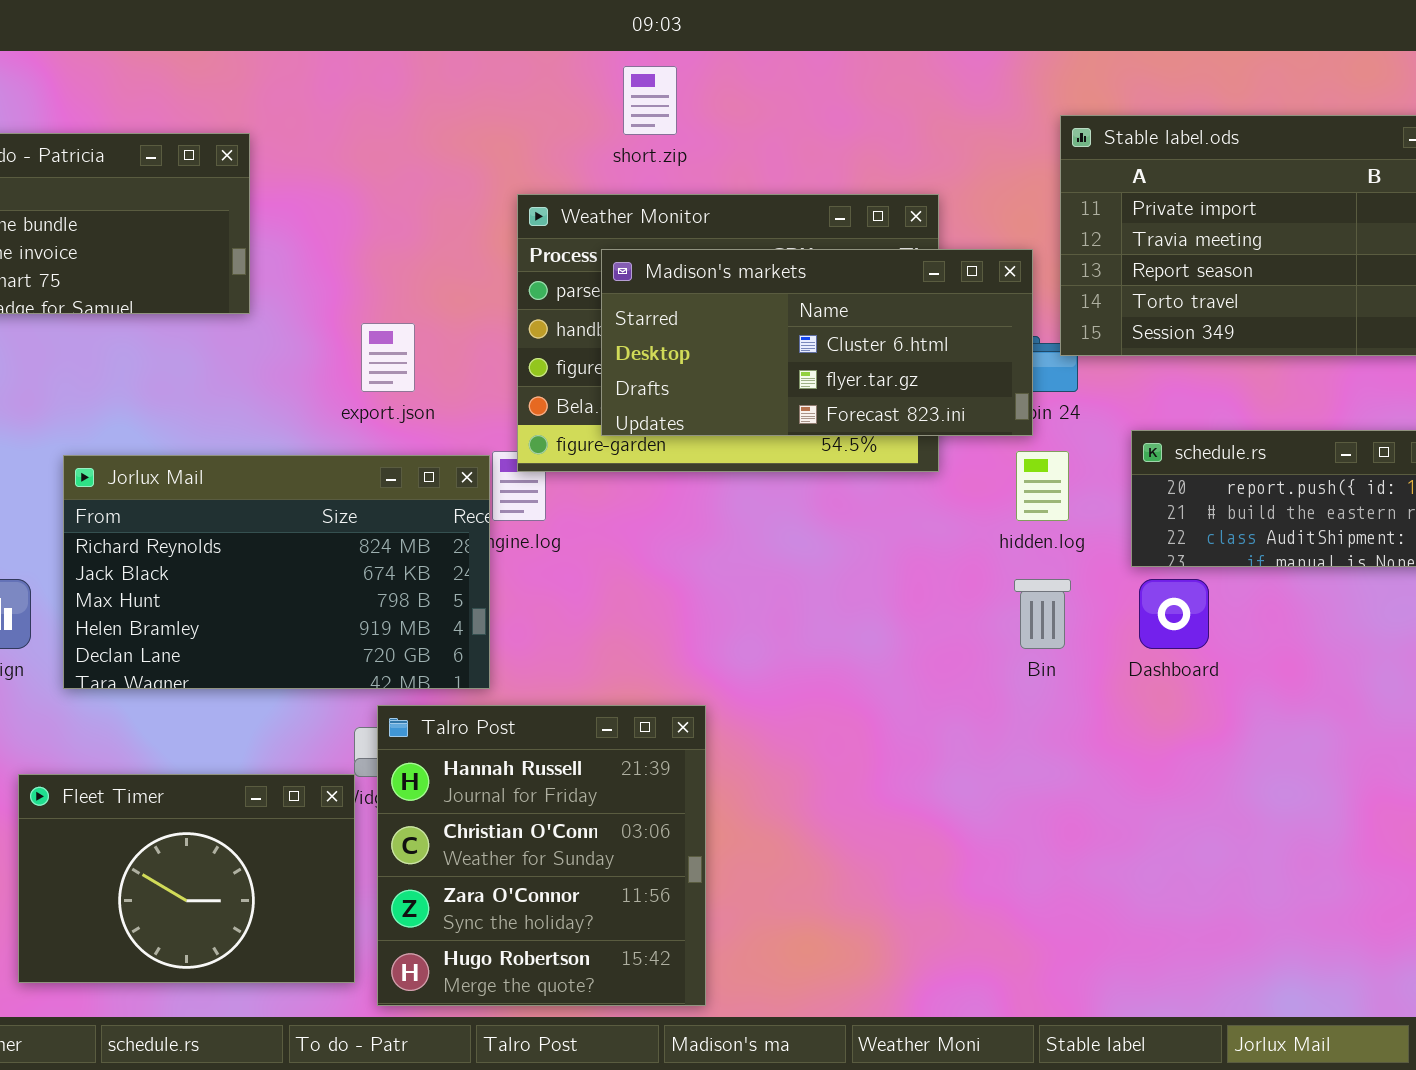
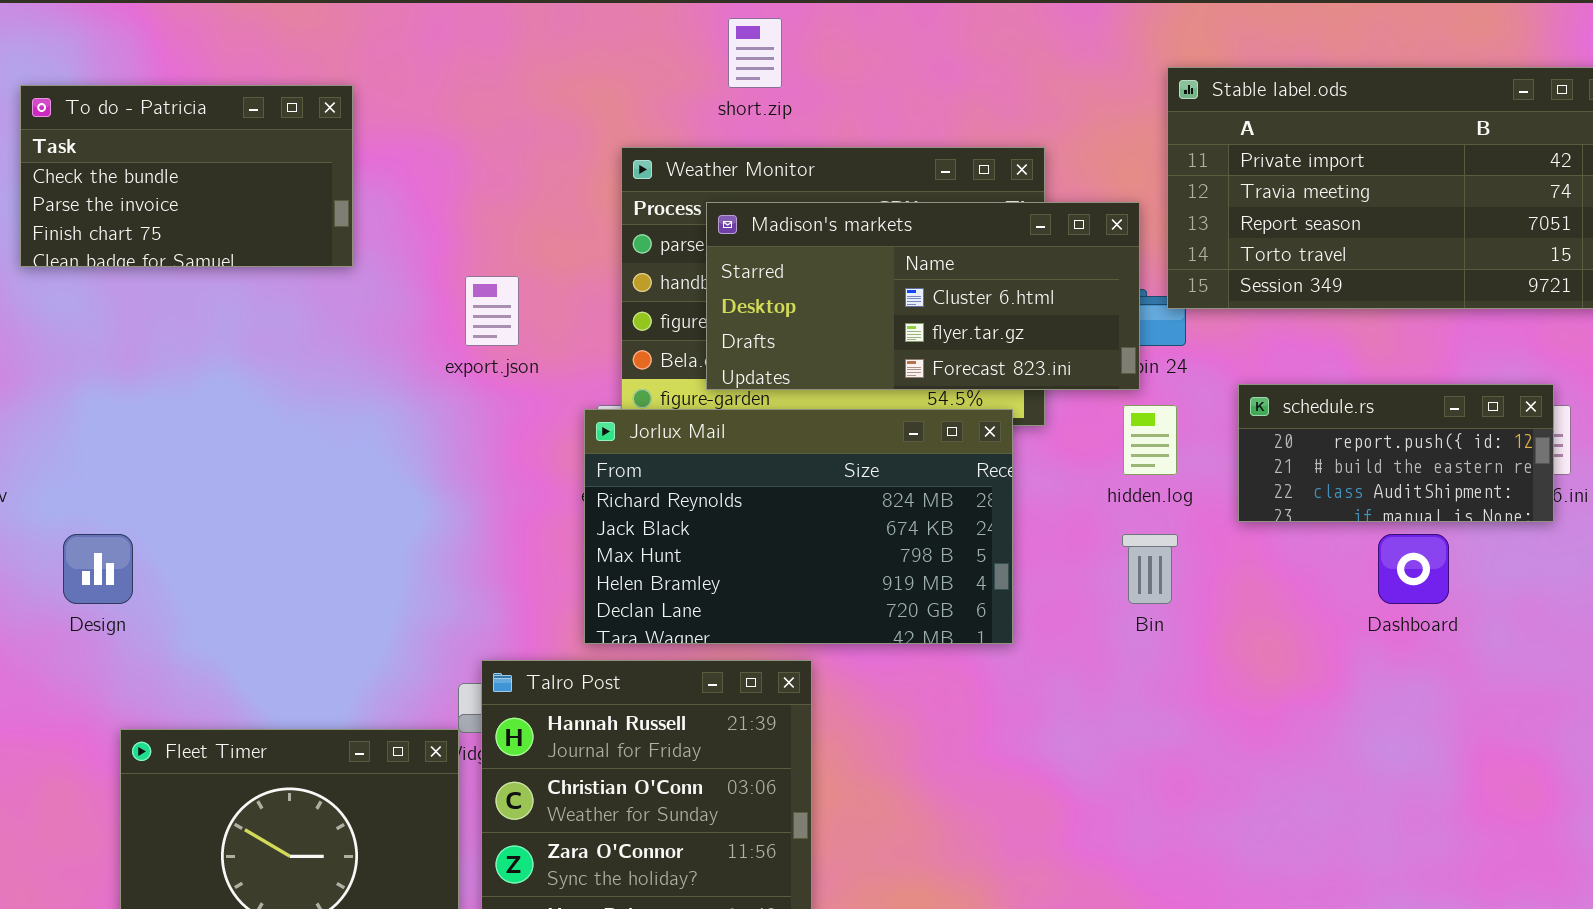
Jorlux Mail: [63,455,490,689] -> [584,409,1013,644], moved
Dashboard: [1139,579,1209,649] -> [1378,534,1449,604], moved

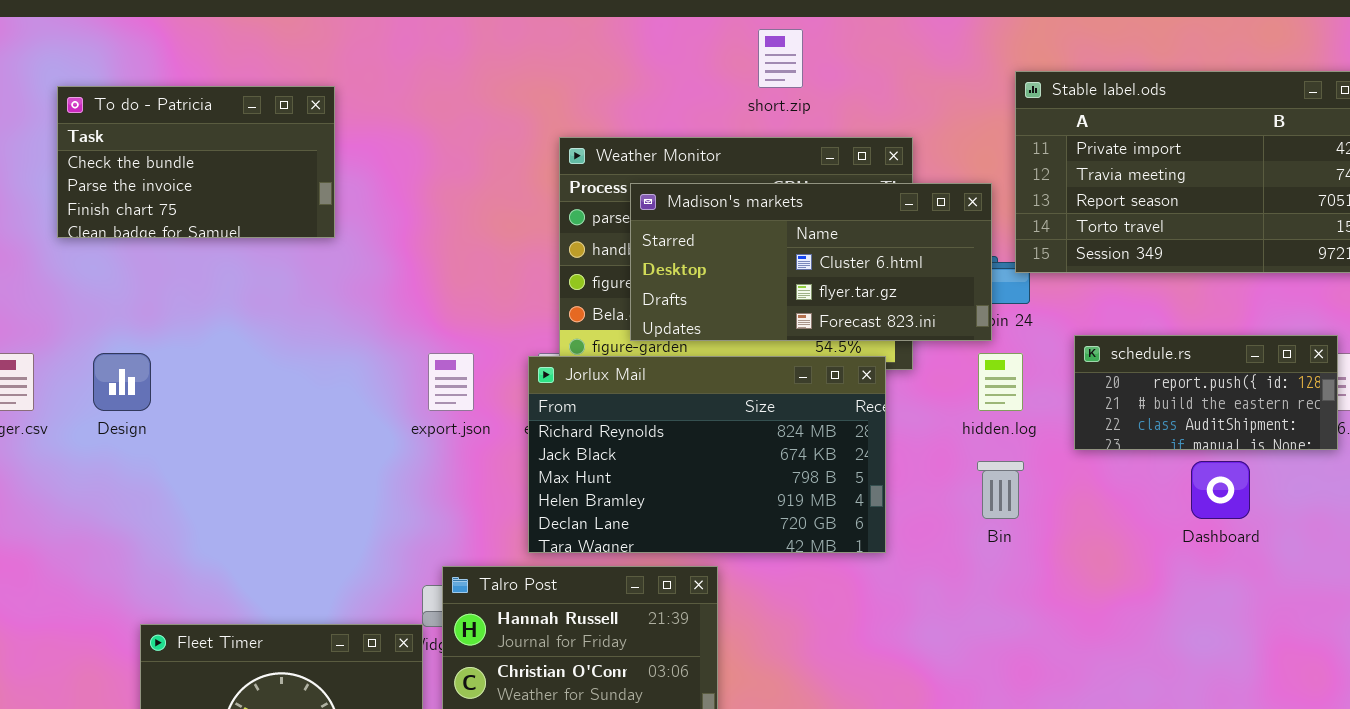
short.zip: [728,18,782,88] -> [758,29,803,88], moved
export.json: [465,276,519,346] -> [428,353,474,411], moved
Design: [63,534,133,604] -> [93,353,151,411], moved

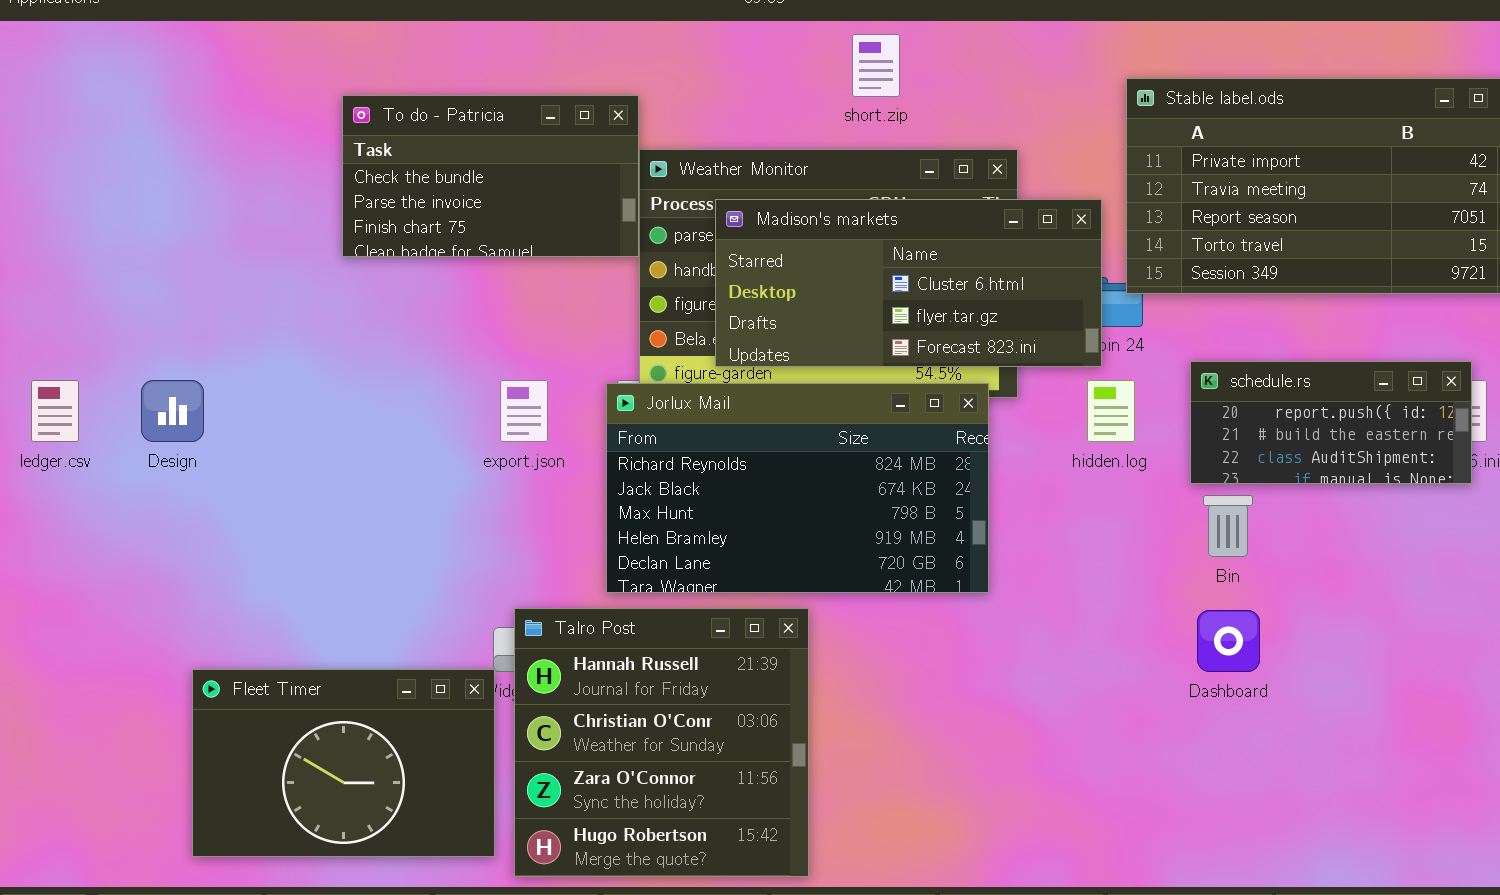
To do - Patricia: [57,86,335,238] -> [342,95,639,257], moved
Bin: [977,461,1024,519] -> [1203,495,1253,557], moved
Dashboard: [1191,461,1250,519] -> [1197,610,1260,672], moved

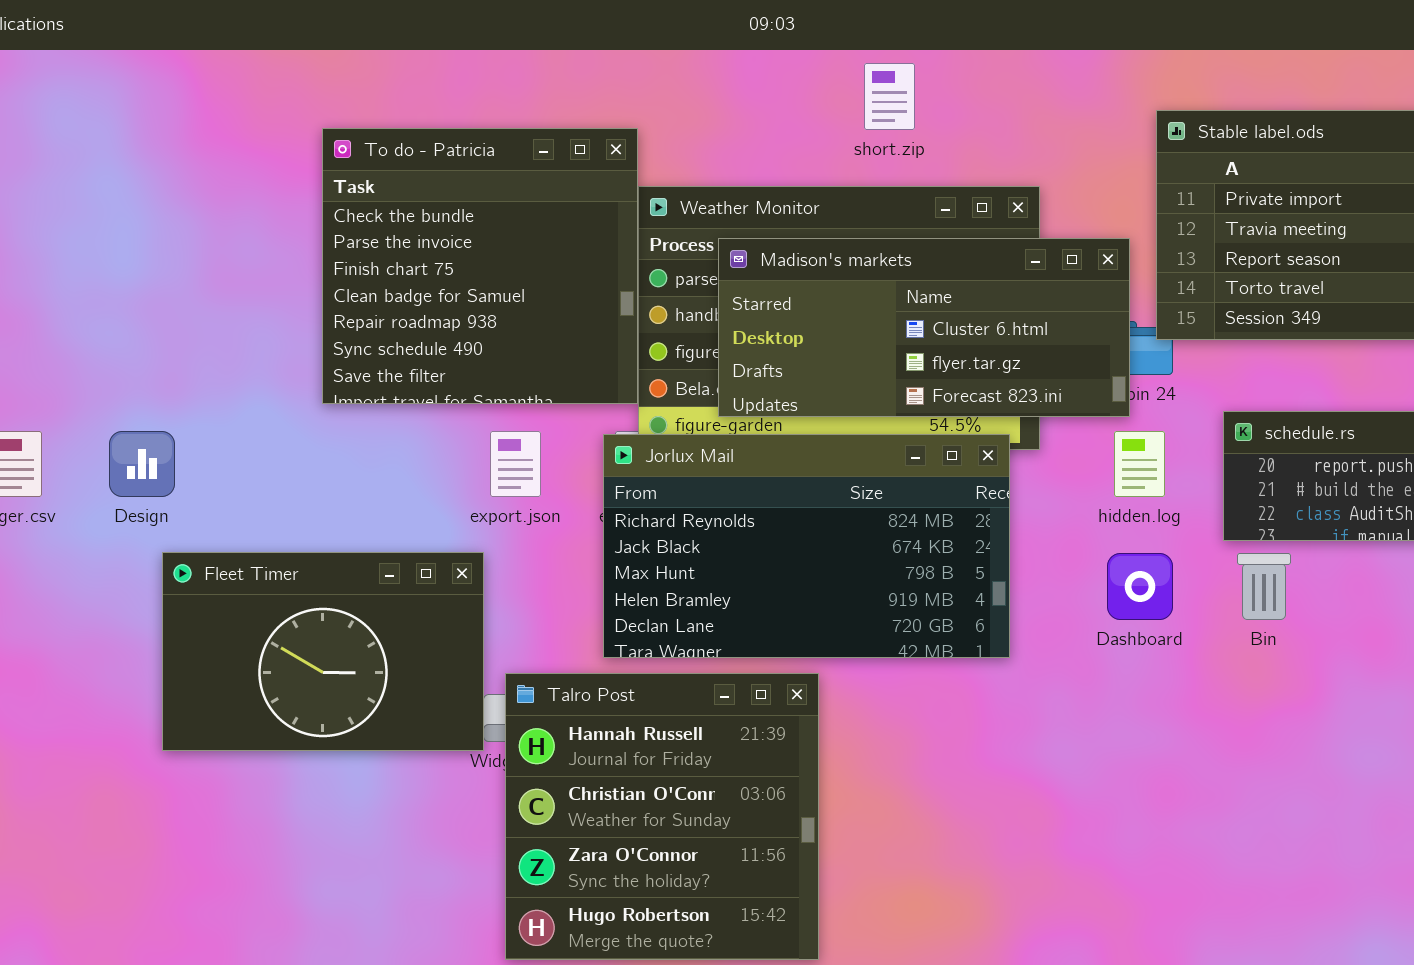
To do - Patricia: [342,95,639,257] -> [322,128,638,404], resized
Dashboard: [1197,610,1260,672] -> [1107,553,1173,620], moved
Fleet Timer: [192,669,495,857] -> [162,552,484,751], moved

